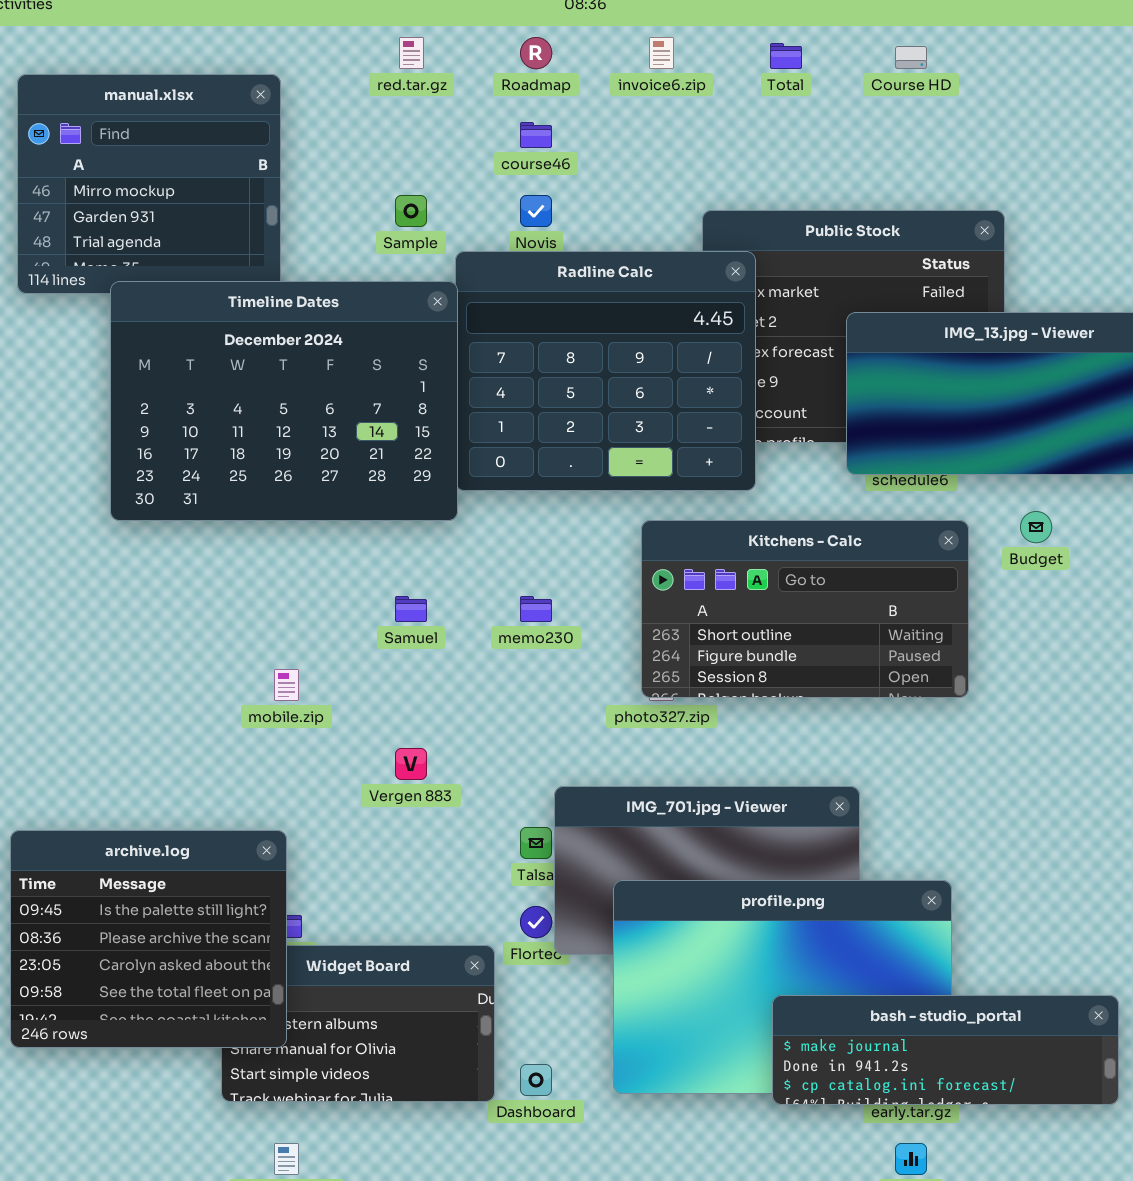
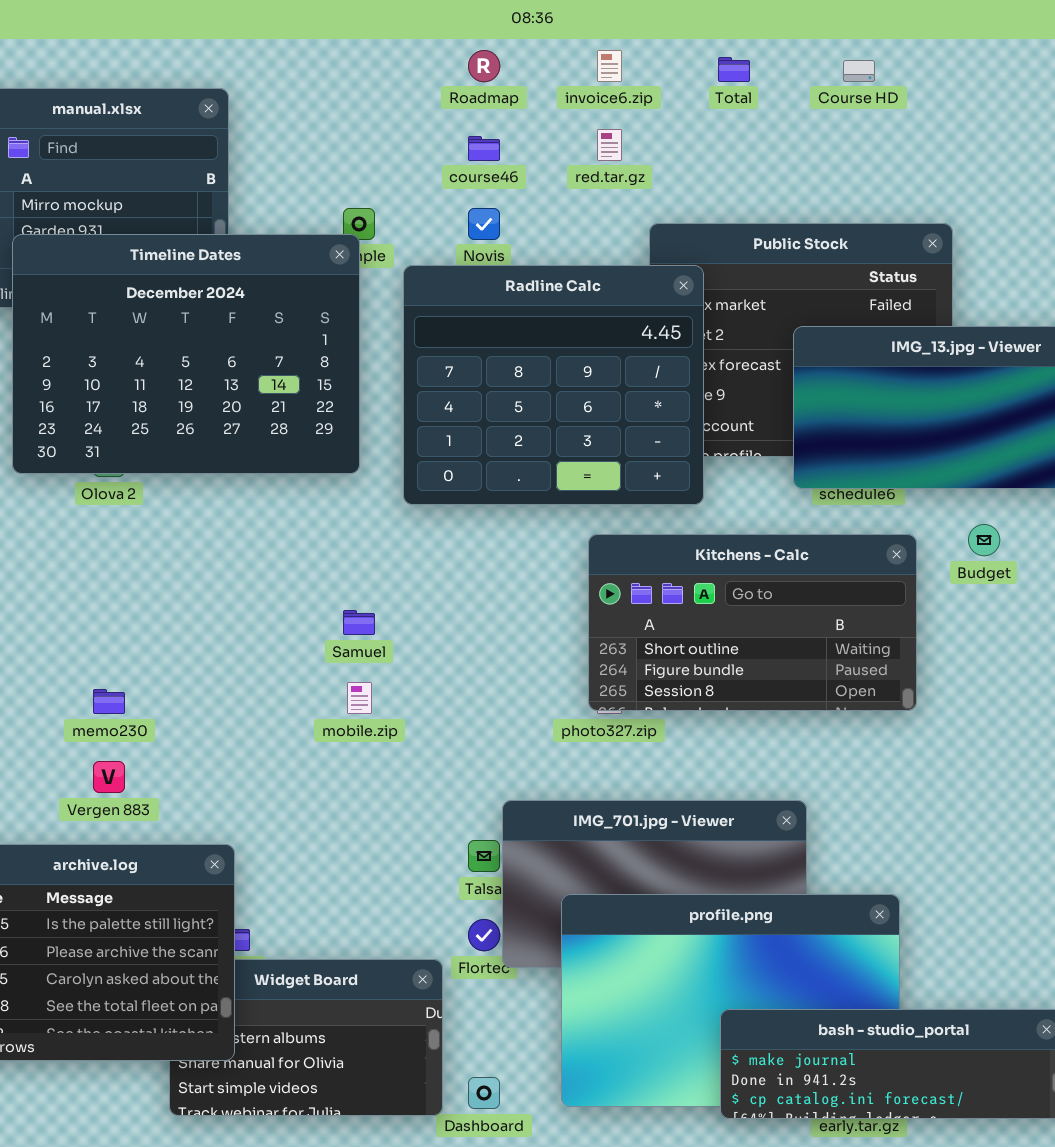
red.tar.gz: [399,37,424,69] -> [597,129,622,161], moved
Timeline Dates: [110,281,458,521] -> [12,234,360,474], moved
memo230: [520,596,552,622] -> [93,689,125,714], moved
mobile.zip: [274,669,299,701] -> [347,682,372,714], moved
Vergen 883: [395,748,427,780] -> [93,761,125,793], moved

